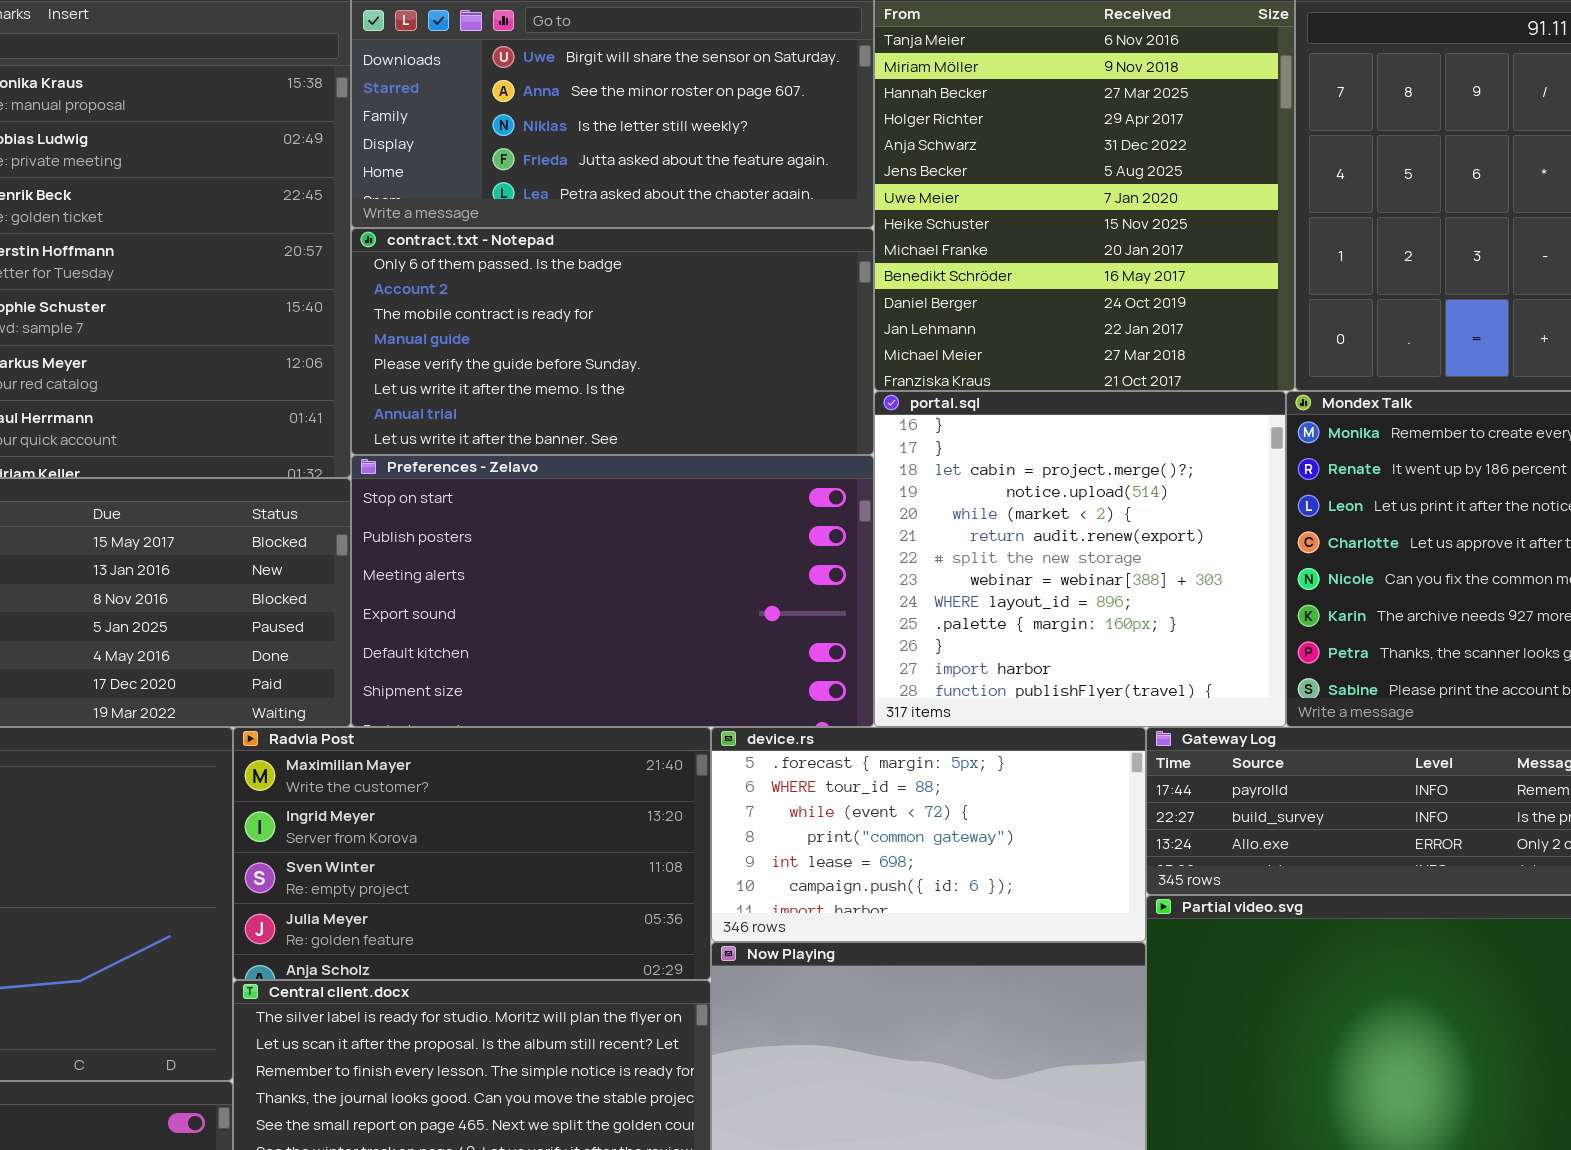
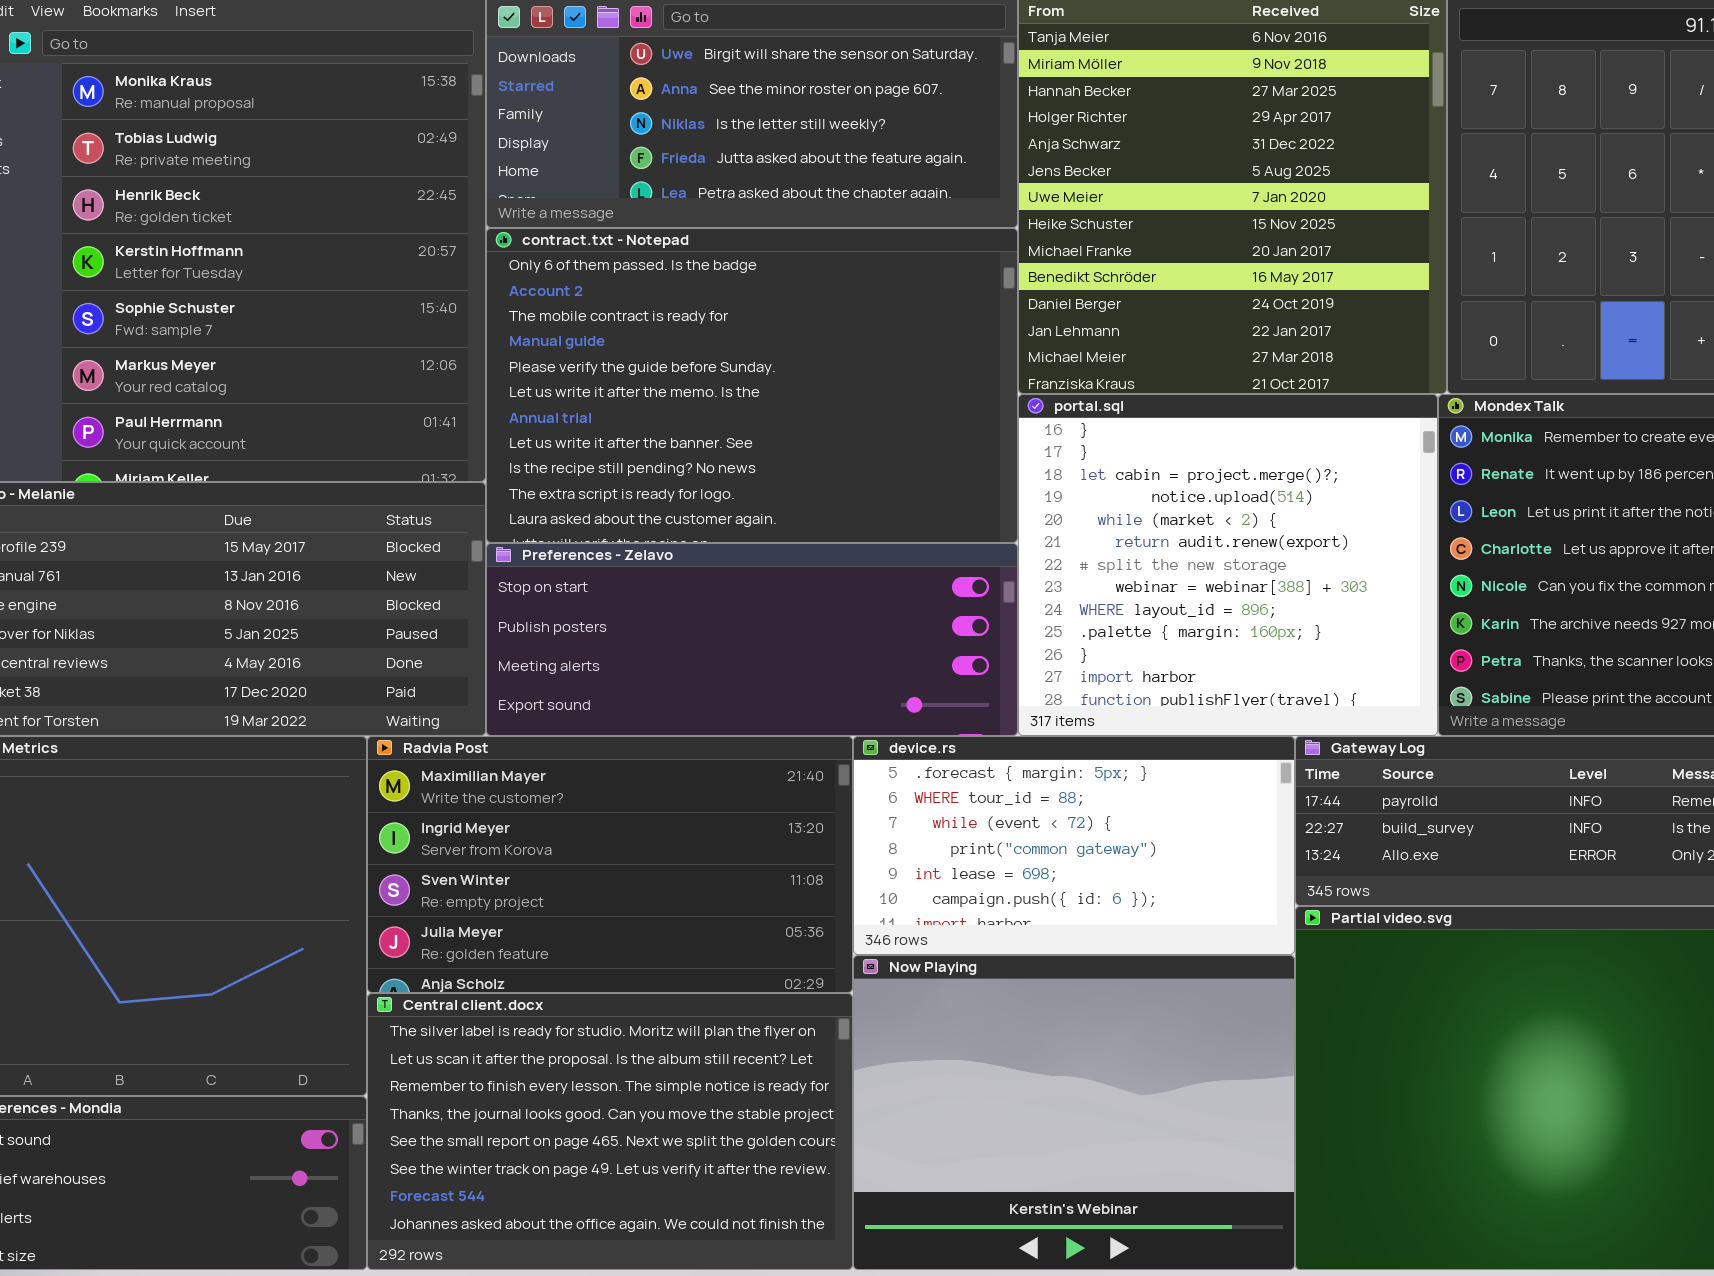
contract.txt - Notepad: [351,228,874,455] -> [486,228,1018,543], resized
Preferences - Zelavo: [351,455,874,727] -> [486,543,1018,736], resized

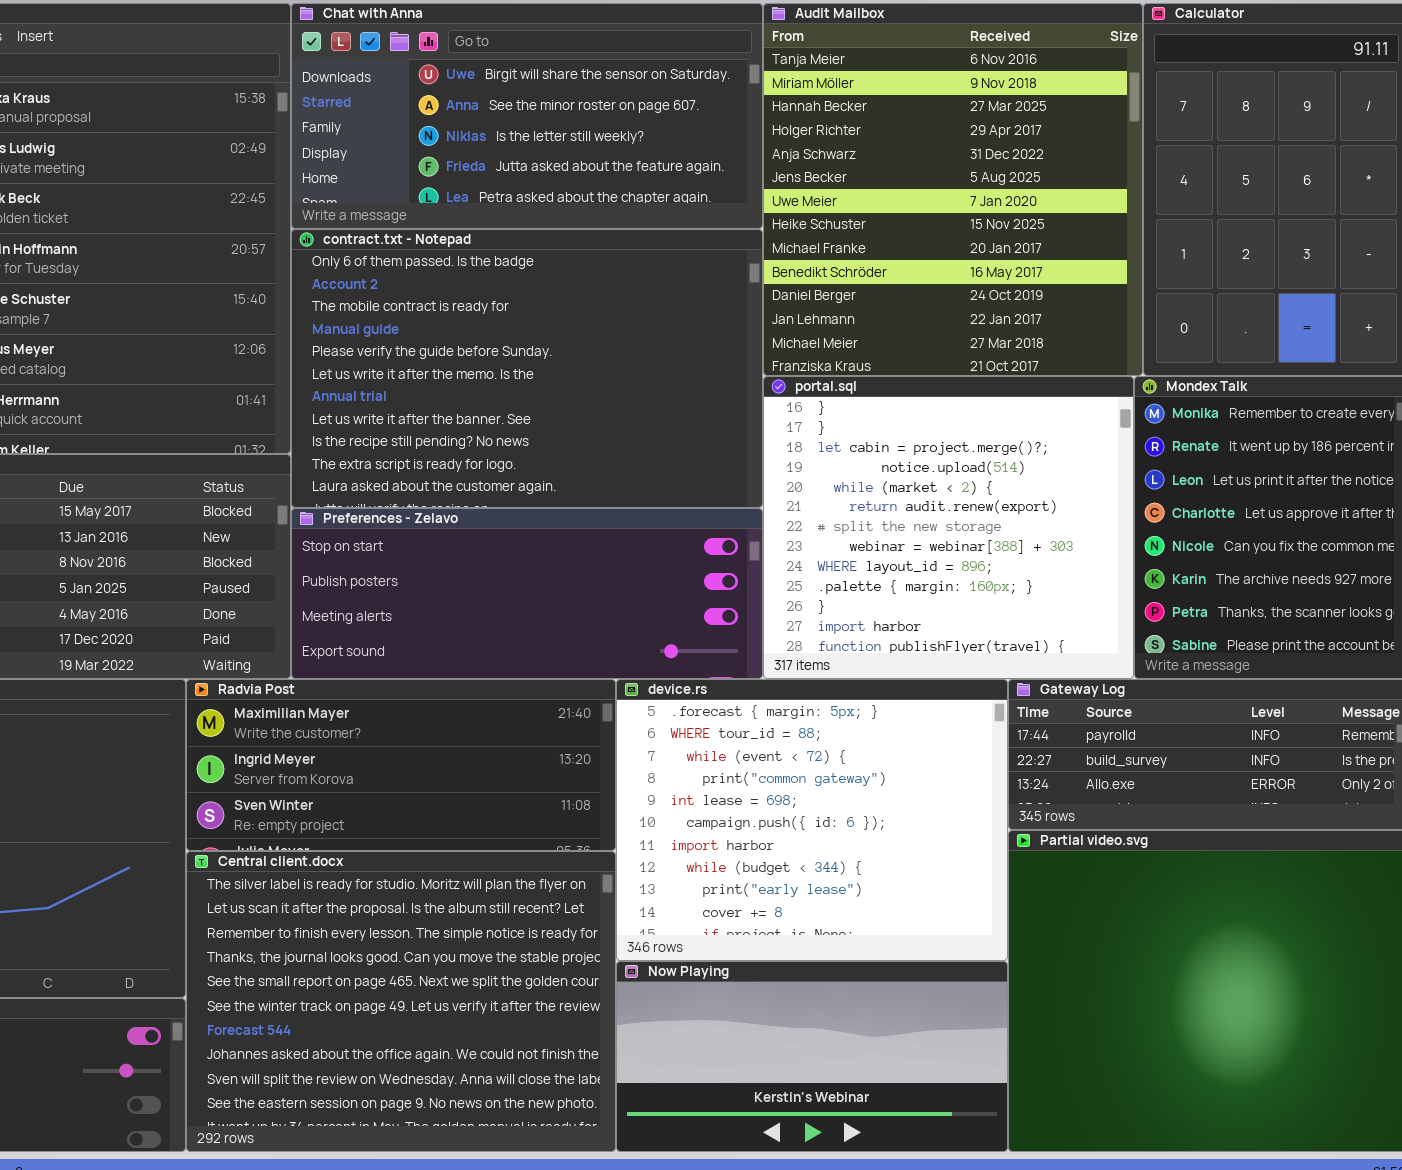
Radvia Post: [367,736,853,993] -> [186,679,616,851], resized
device.rs: [853,736,1295,955] -> [616,679,1008,961], resized
Now Playing: [853,955,1295,1270] -> [616,961,1008,1152], resized
Central client.docx: [367,993,853,1270] -> [186,851,616,1152], resized

